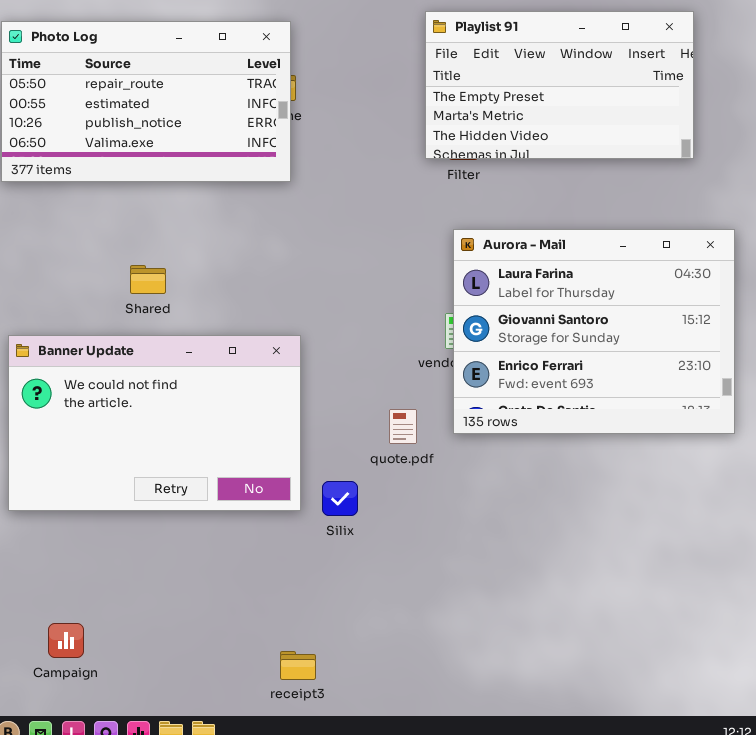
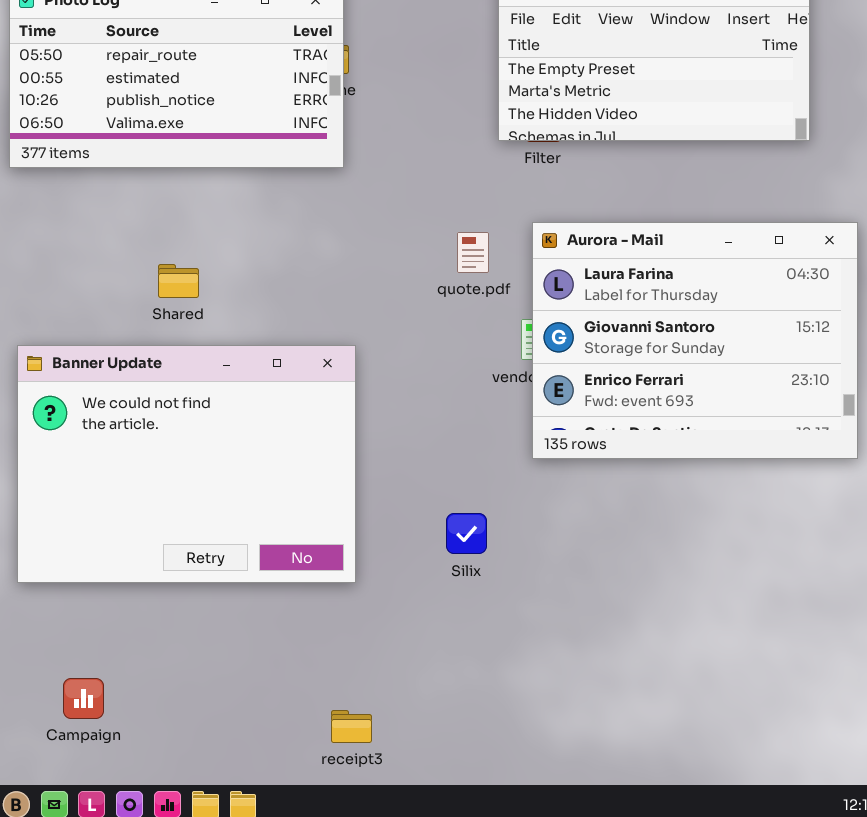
Banner Update: [8,335,301,511] -> [17,345,356,583], resized
quote.pdf: [389,409,417,444] -> [457,232,489,273], moved
Silix: [322,481,358,516] -> [446,513,487,554], moved

